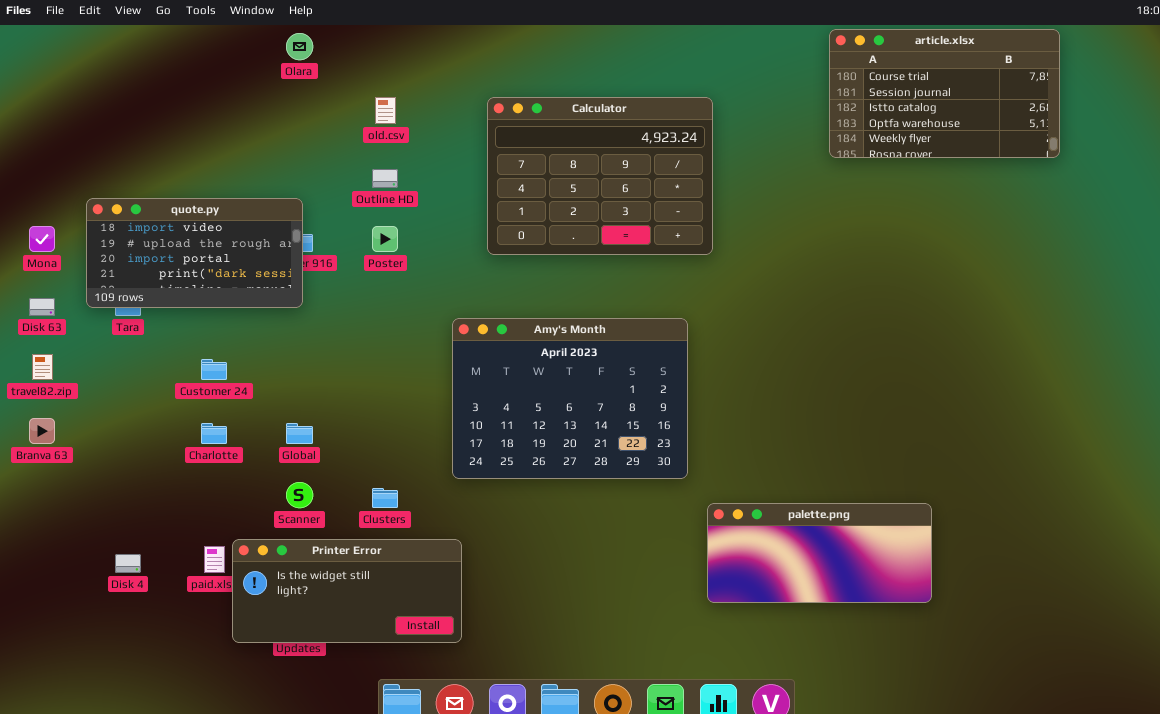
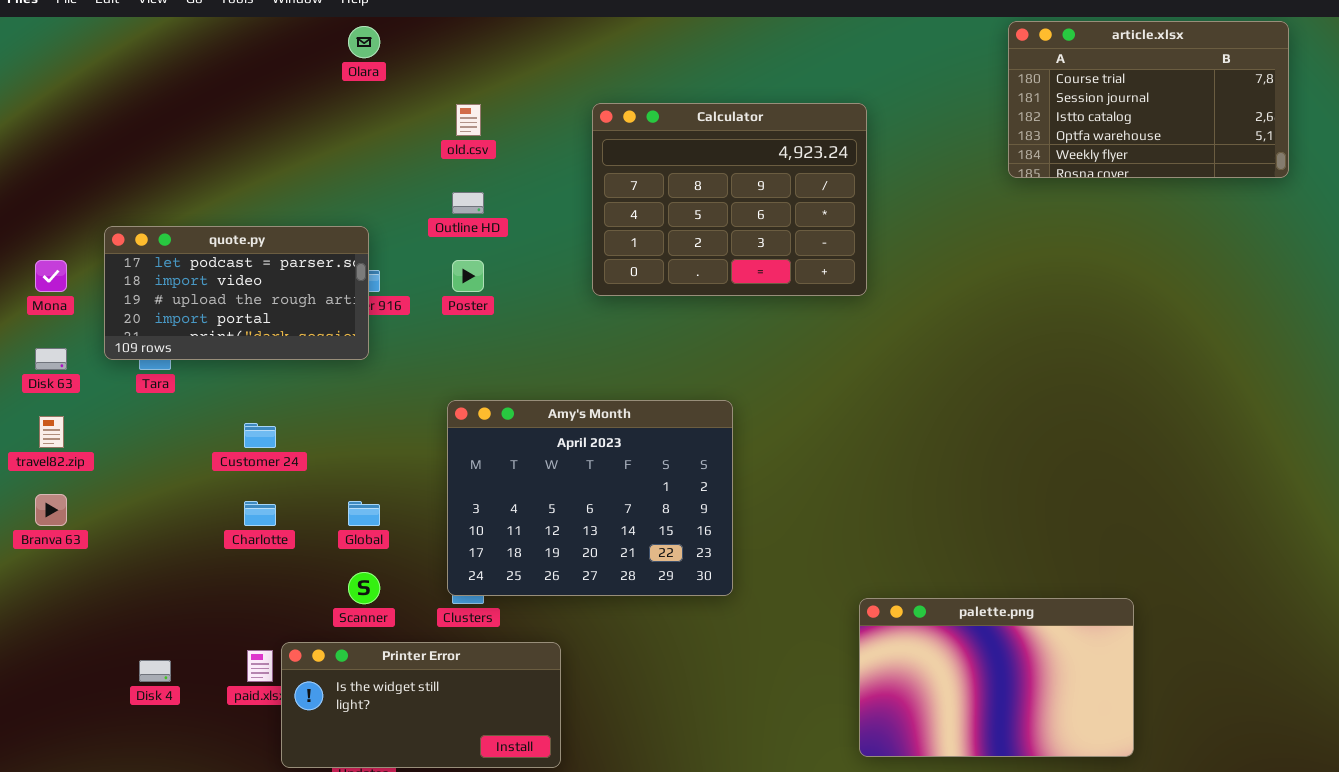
quote.py: [86,198,303,308] -> [104,226,369,360], scrolled up 1 row
Amy's Month: [452,318,688,479] -> [447,400,733,596], moved
palette.png: [707,503,932,603] -> [859,598,1134,757], resized

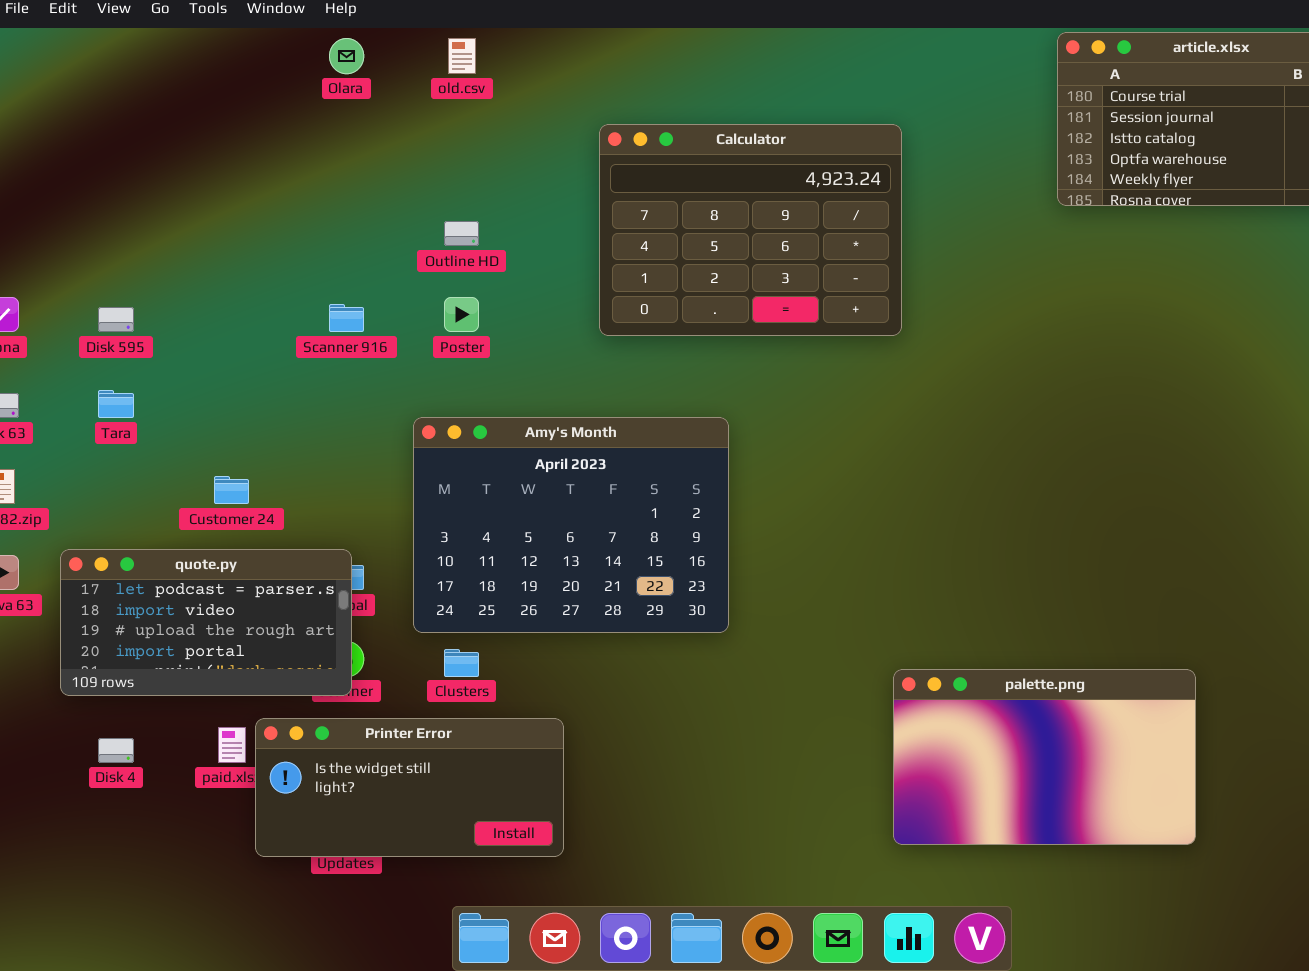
old.csv: [456,104,481,136] -> [448,38,476,74], moved
quote.py: [104,226,369,360] -> [60,549,352,696], moved
Amy's Month: [447,400,733,596] -> [413,417,729,633], moved

